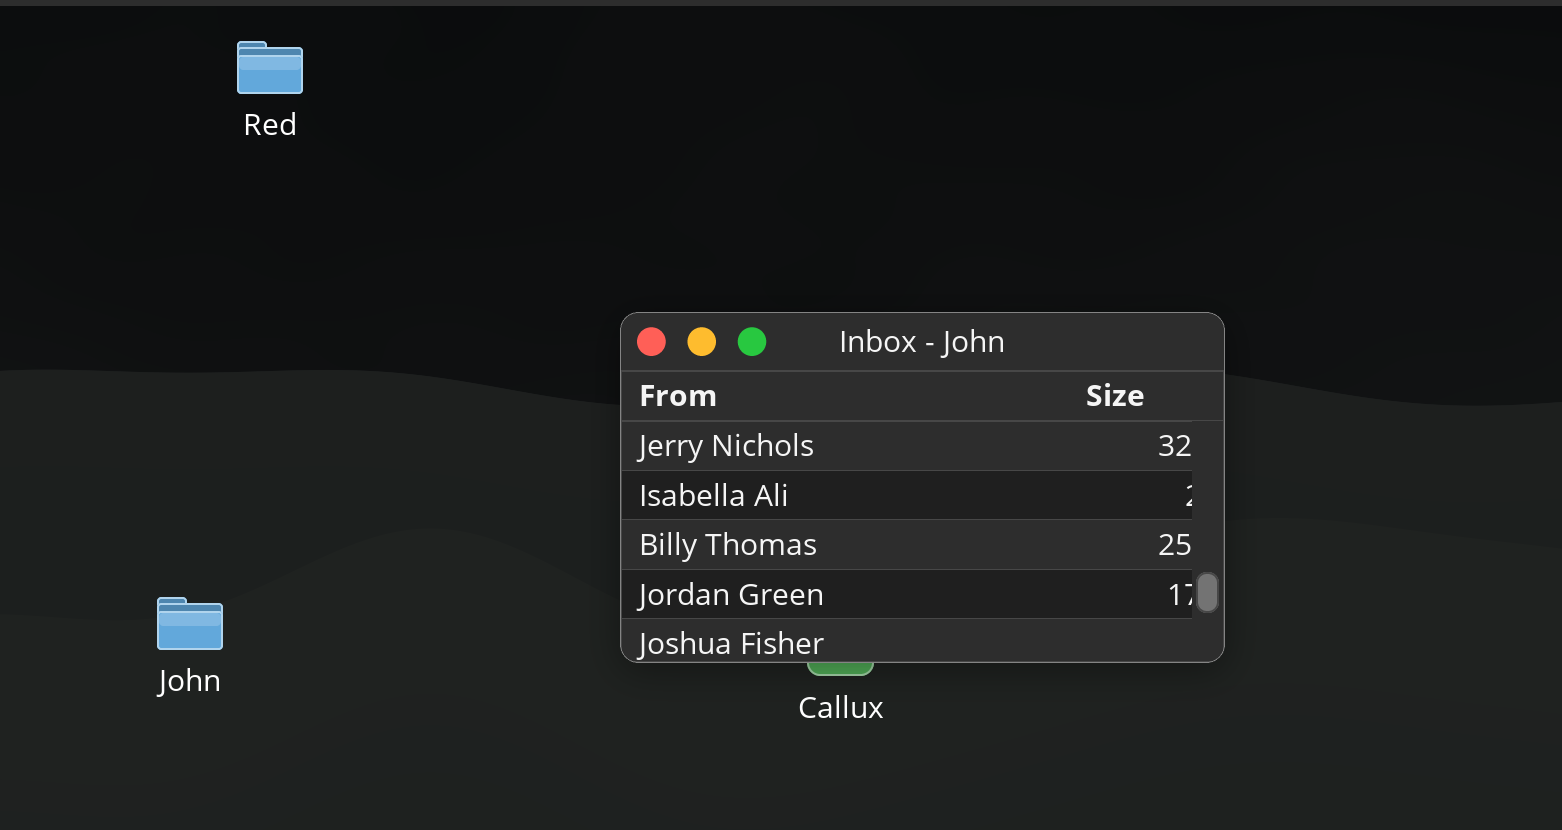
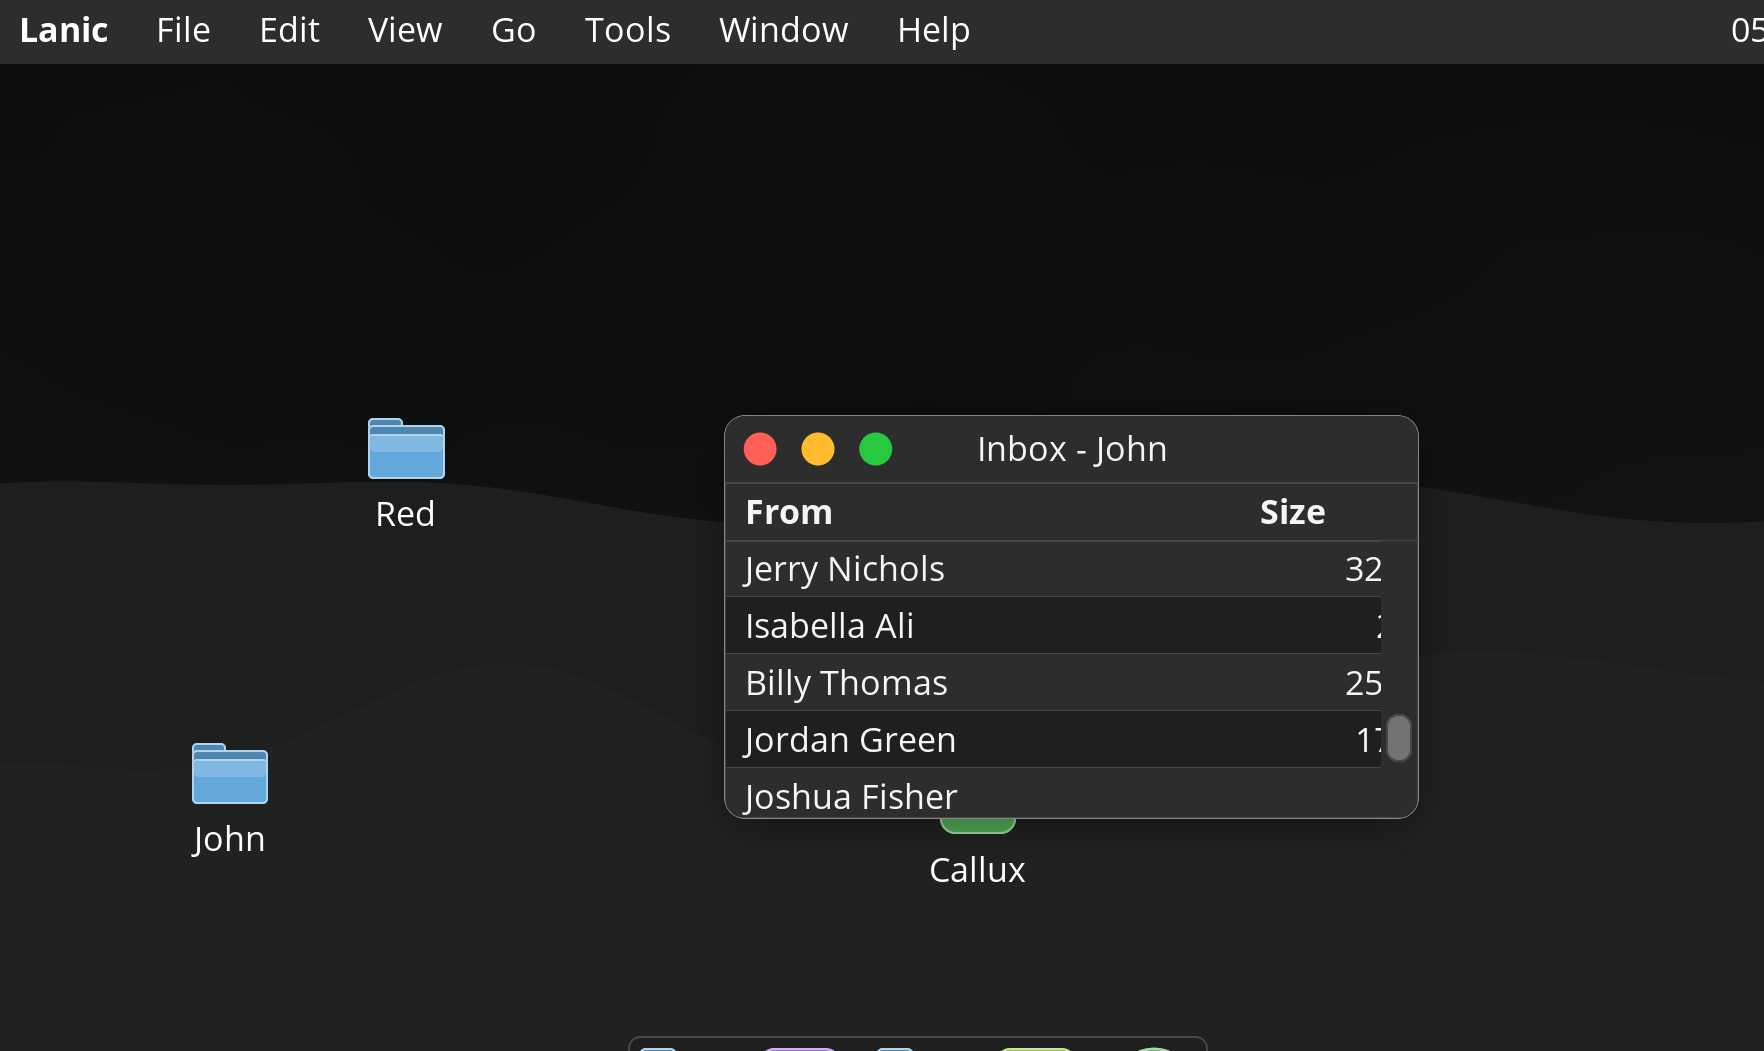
Red: [237,41,303,94] -> [368,418,445,479], moved

